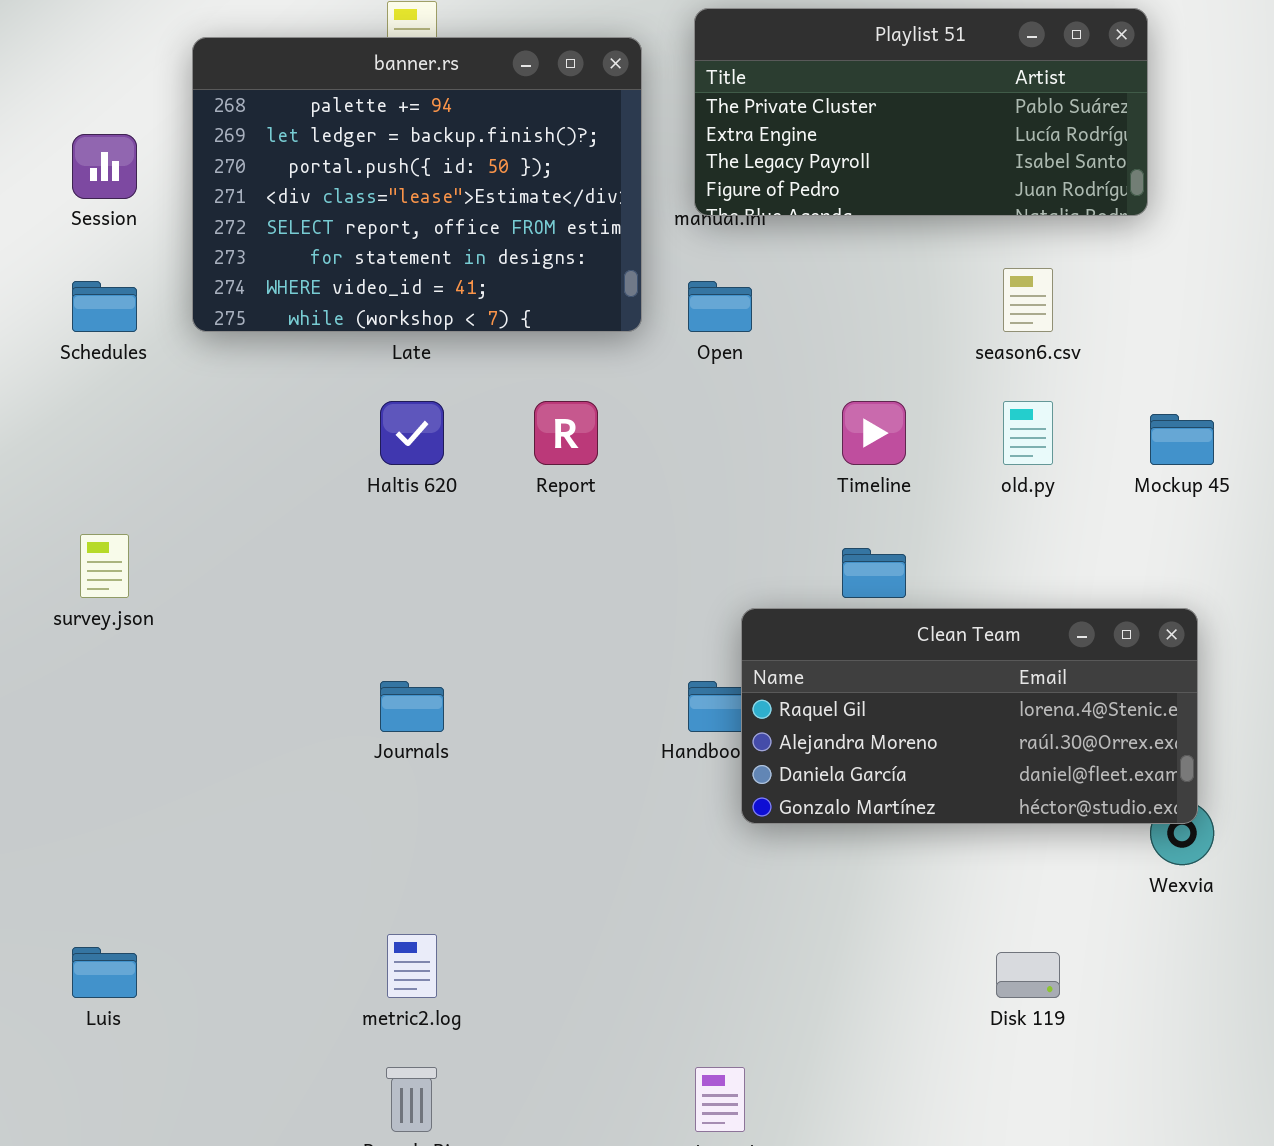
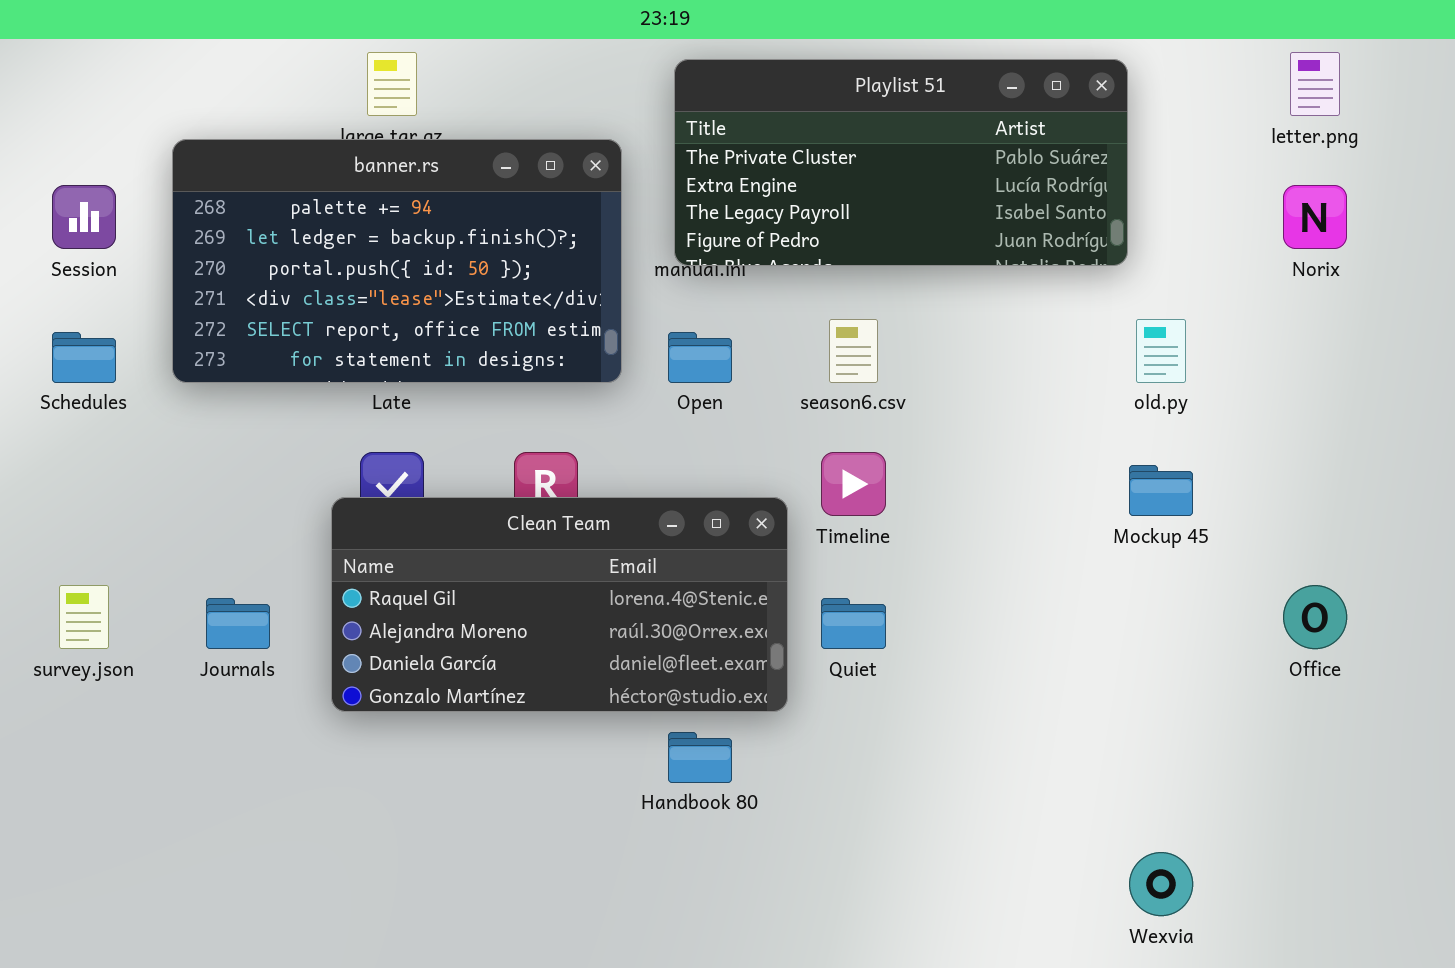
banner.rs: [192,37,642,332] -> [172,139,622,383], resized
season6.csv: [1003,268,1053,332] -> [829,319,878,383], moved
old.py: [1003,401,1053,465] -> [1136,319,1186,383], moved
Clean Team: [741,608,1198,824] -> [331,497,788,712], moved
Journals: [380,681,444,732] -> [206,598,270,649], moved

